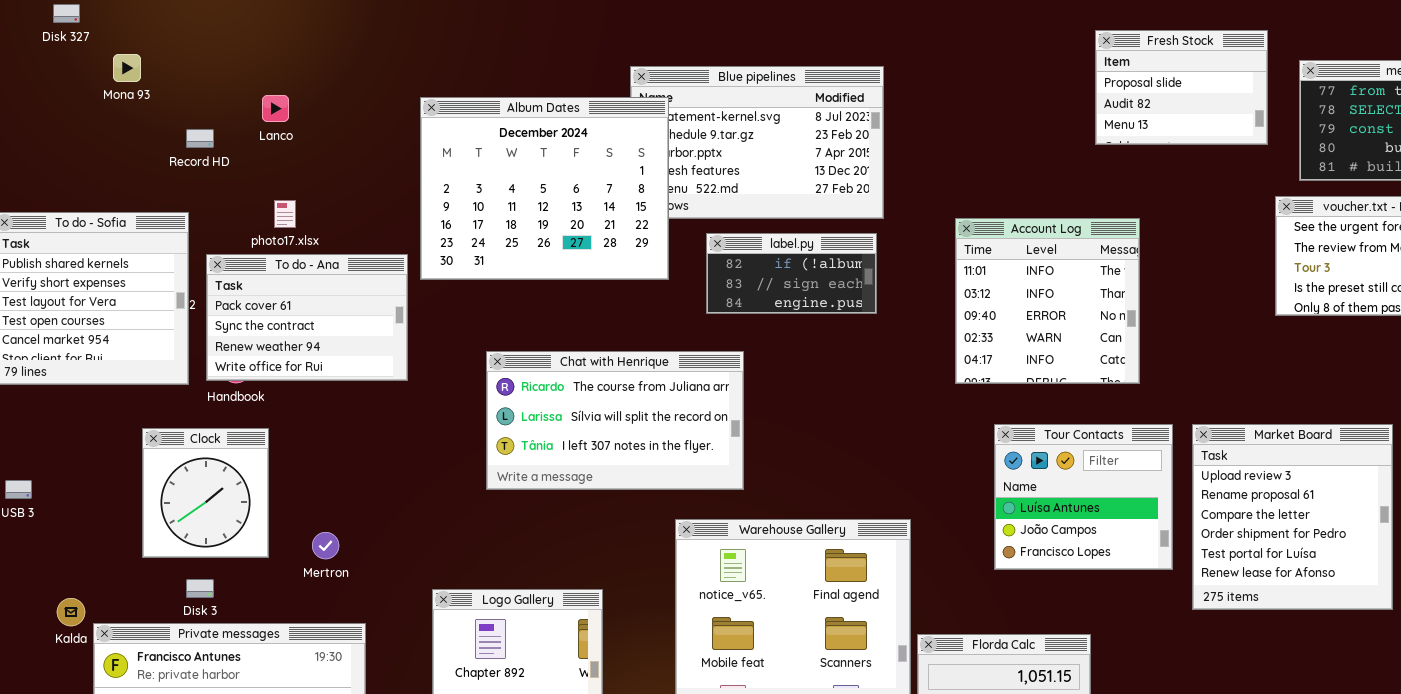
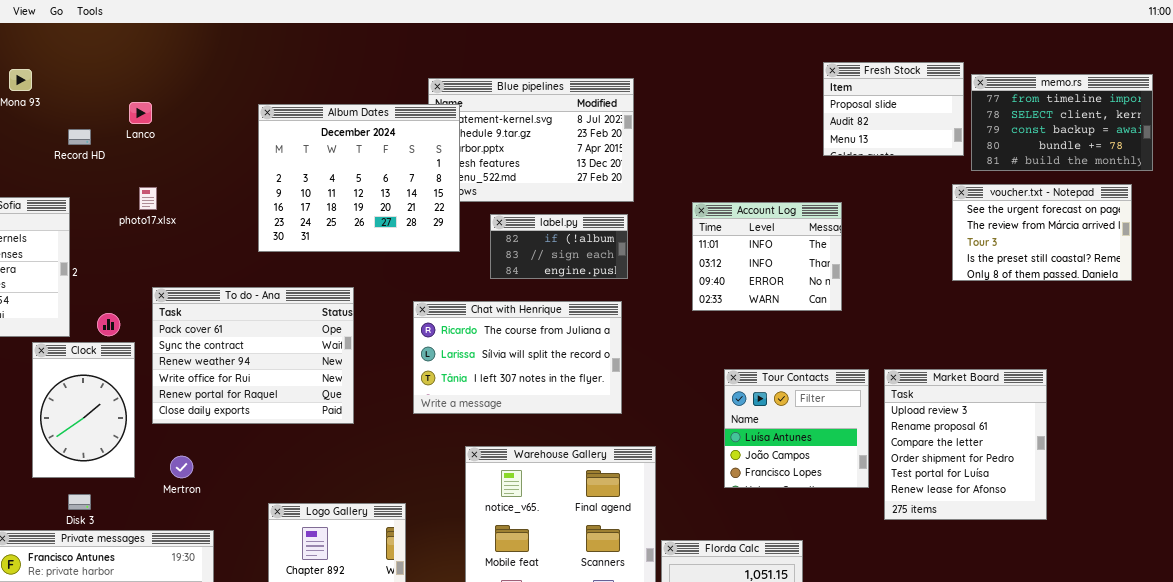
Fresh Stock: [1095,30,1268,145] -> [823,62,964,156], moved
Account Log: [955,218,1140,384] -> [692,202,842,311], resized
To do - Ana: [206,254,408,381] -> [152,287,354,424], moved, resized
Chat with Henrique: [486,351,744,490] -> [413,301,622,414], moved
Clock: [142,428,269,558] -> [32,342,135,478], resized

